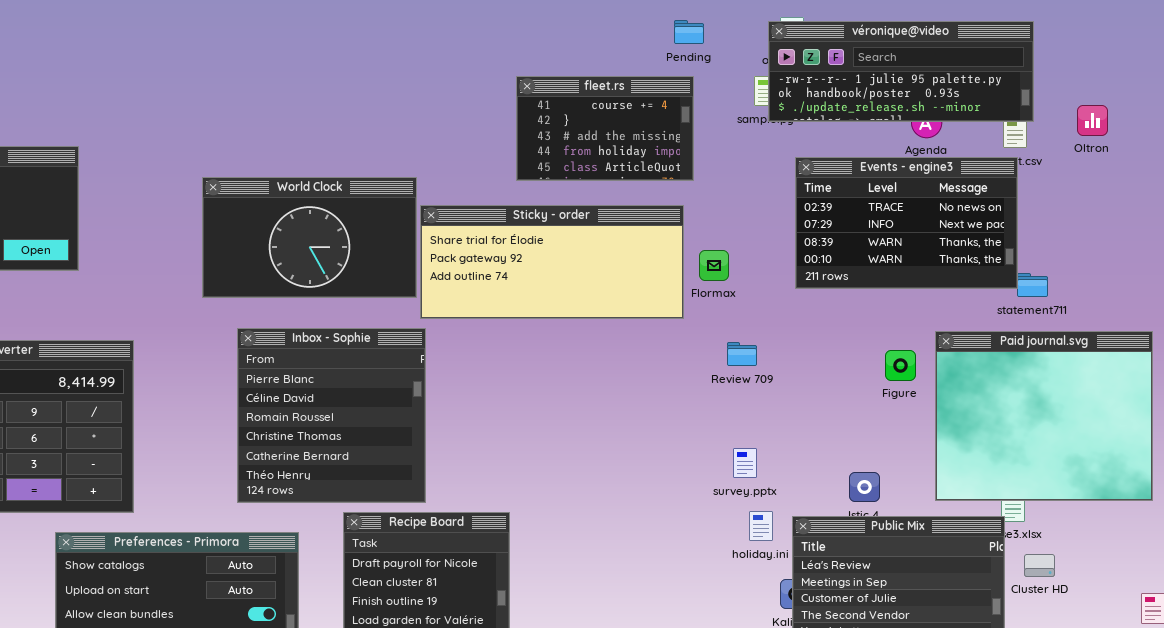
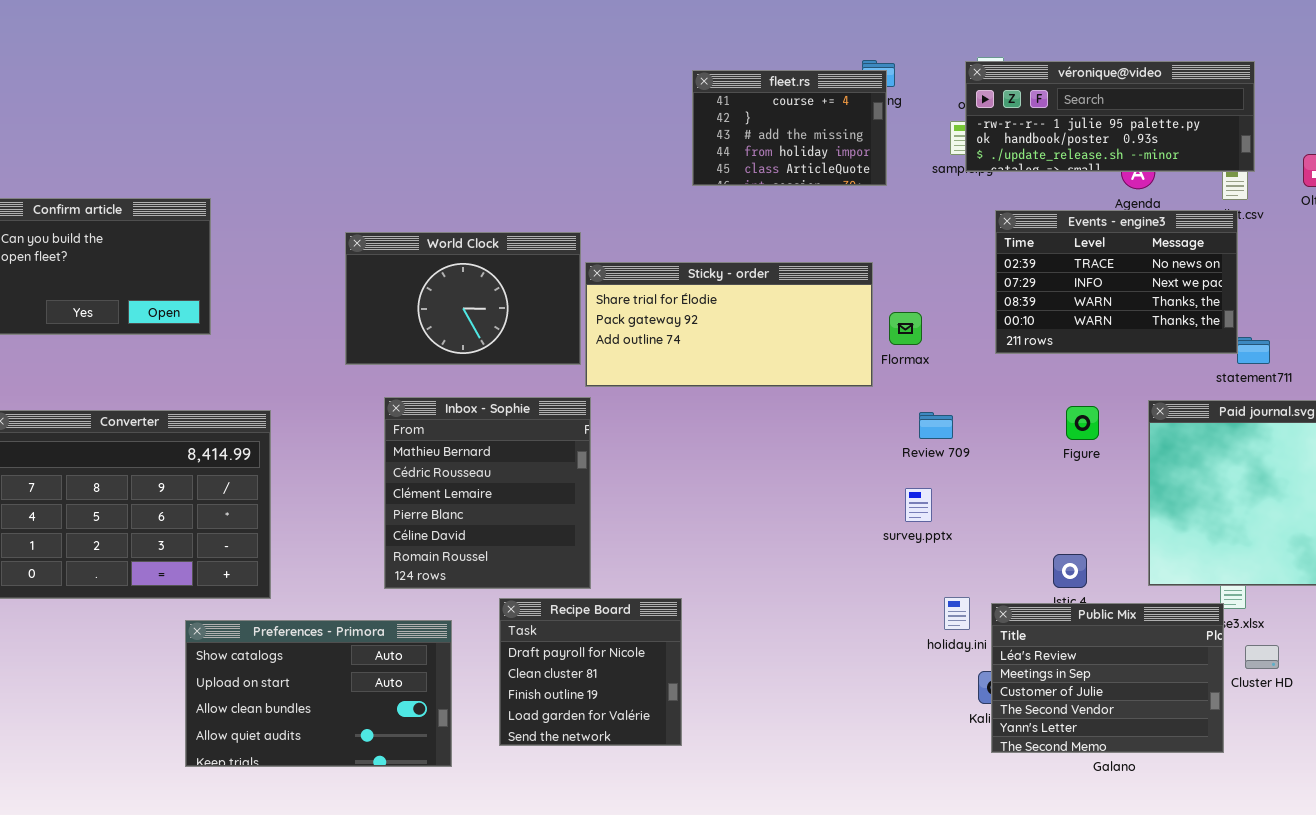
fleet.rs: [516,76,694,181] -> [692,70,887,186], moved
Inbox - Sophie: [237,328,426,503] -> [384,397,591,589], scrolled up 3 rows
Figure: [885,350,916,381] -> [1066,406,1099,440], moved
survey.pptx: [733,448,757,478] -> [905,488,932,522], moved

